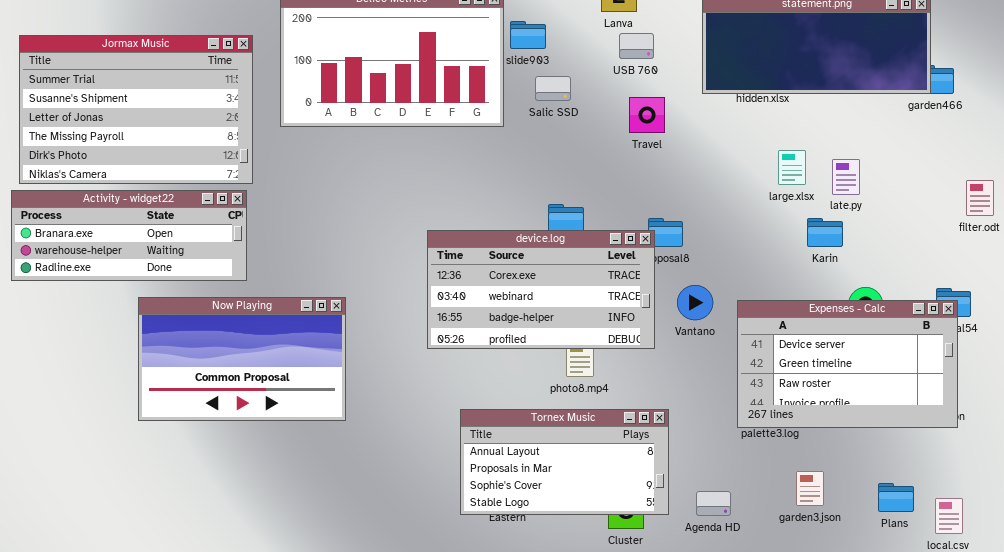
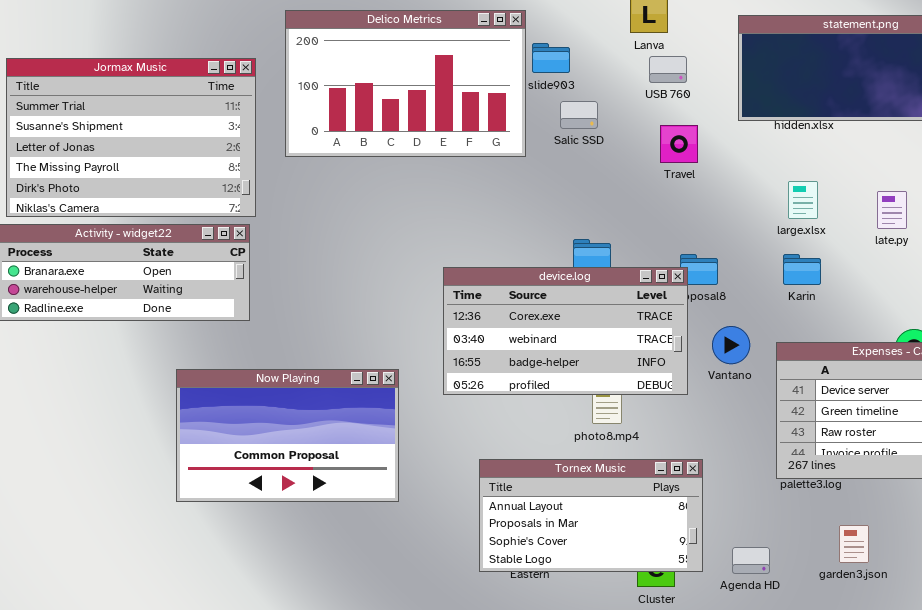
large.xlsx: [778,150,806,185] -> [788,181,818,219], moved
Karin: [807,218,843,247] -> [783,254,821,285], moved
Now Playing: [138,297,346,421] -> [176,369,399,502], moved

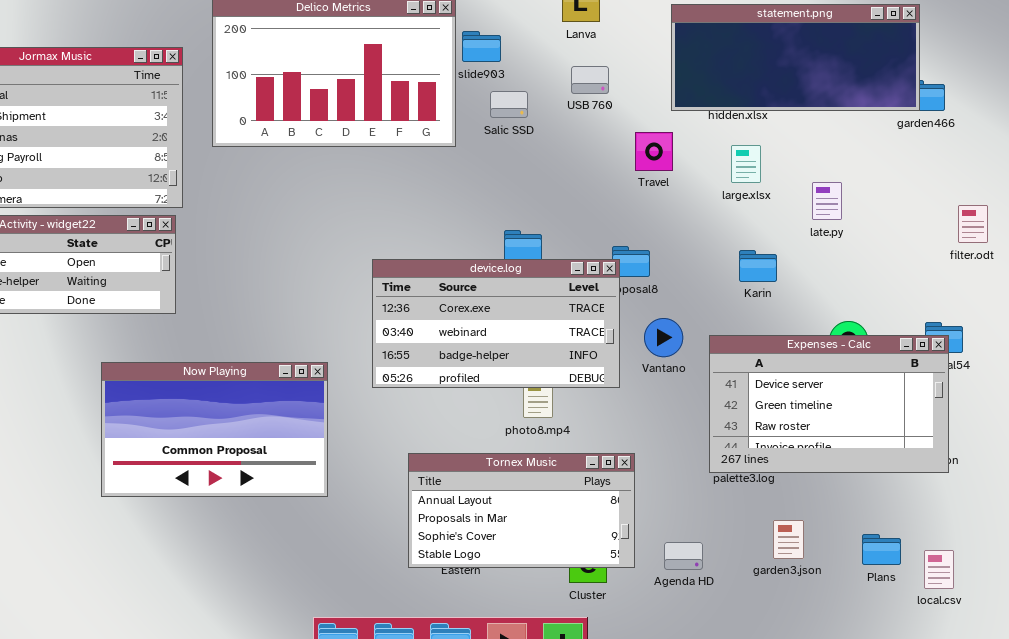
USB 760: [649,56,687,83] -> [571,66,609,94], moved
Travel: [660,125,698,163] -> [635,132,673,171], moved
large.xlsx: [788,181,818,219] -> [731,145,761,183], moved
Karin: [783,254,821,285] -> [739,250,777,282], moved

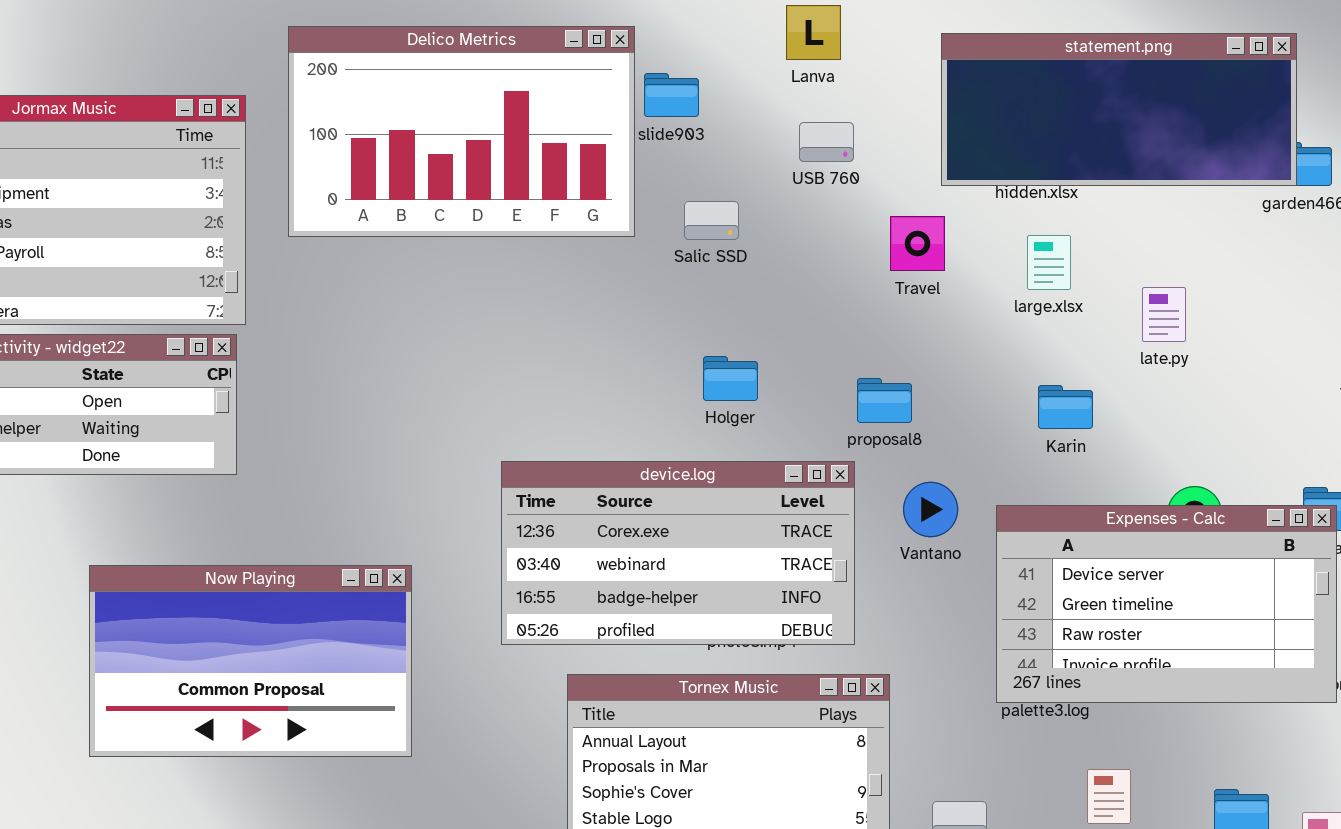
Salic SSD: [490,91,528,118] -> [684,201,739,240], moved
device.log: [372,259,620,388] -> [501,461,855,645], moved
Now Playing: [101,362,328,497] -> [89,565,412,757], moved

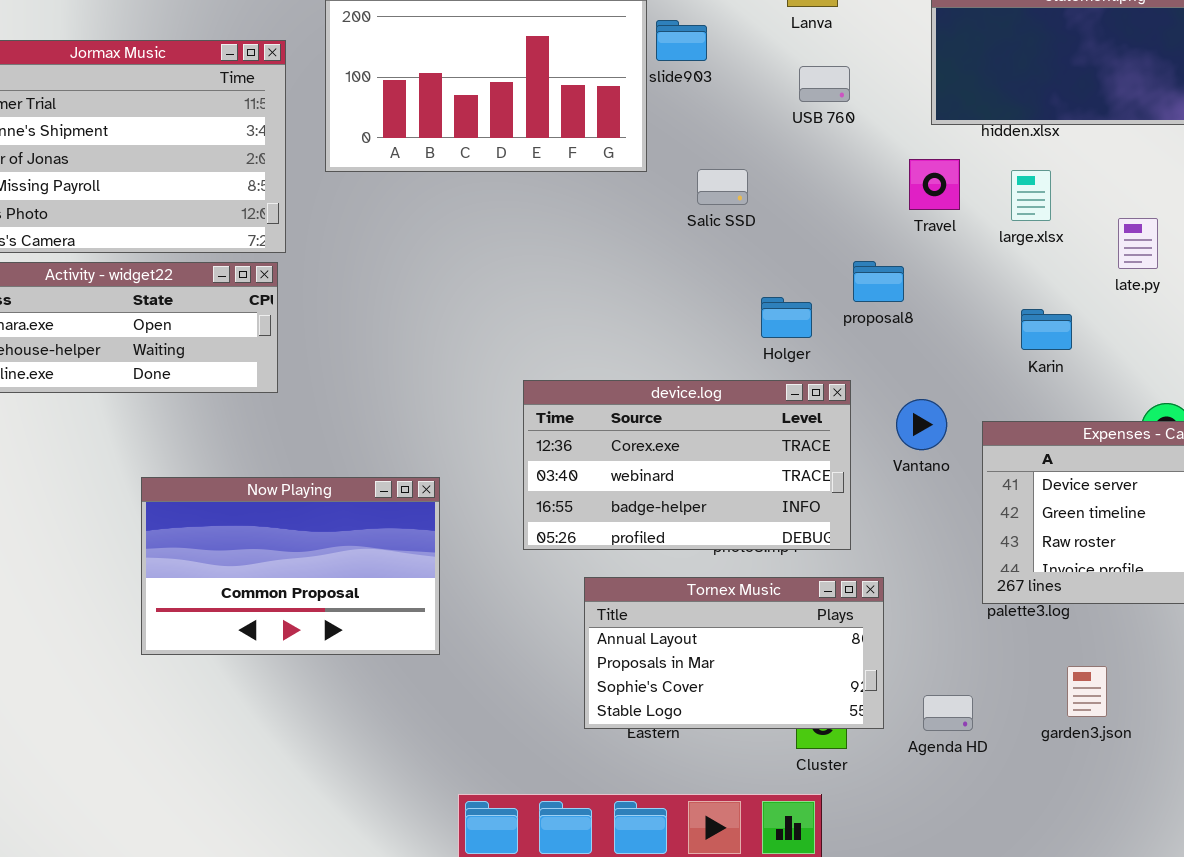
Salic SSD: [684,201,739,240] -> [697,169,748,205], moved
Travel: [890,216,945,271] -> [909,159,960,210], moved
Holger: [703,356,758,401] -> [761,297,812,338], moved
proposal8: [857,378,912,423] -> [853,261,904,302], moved

